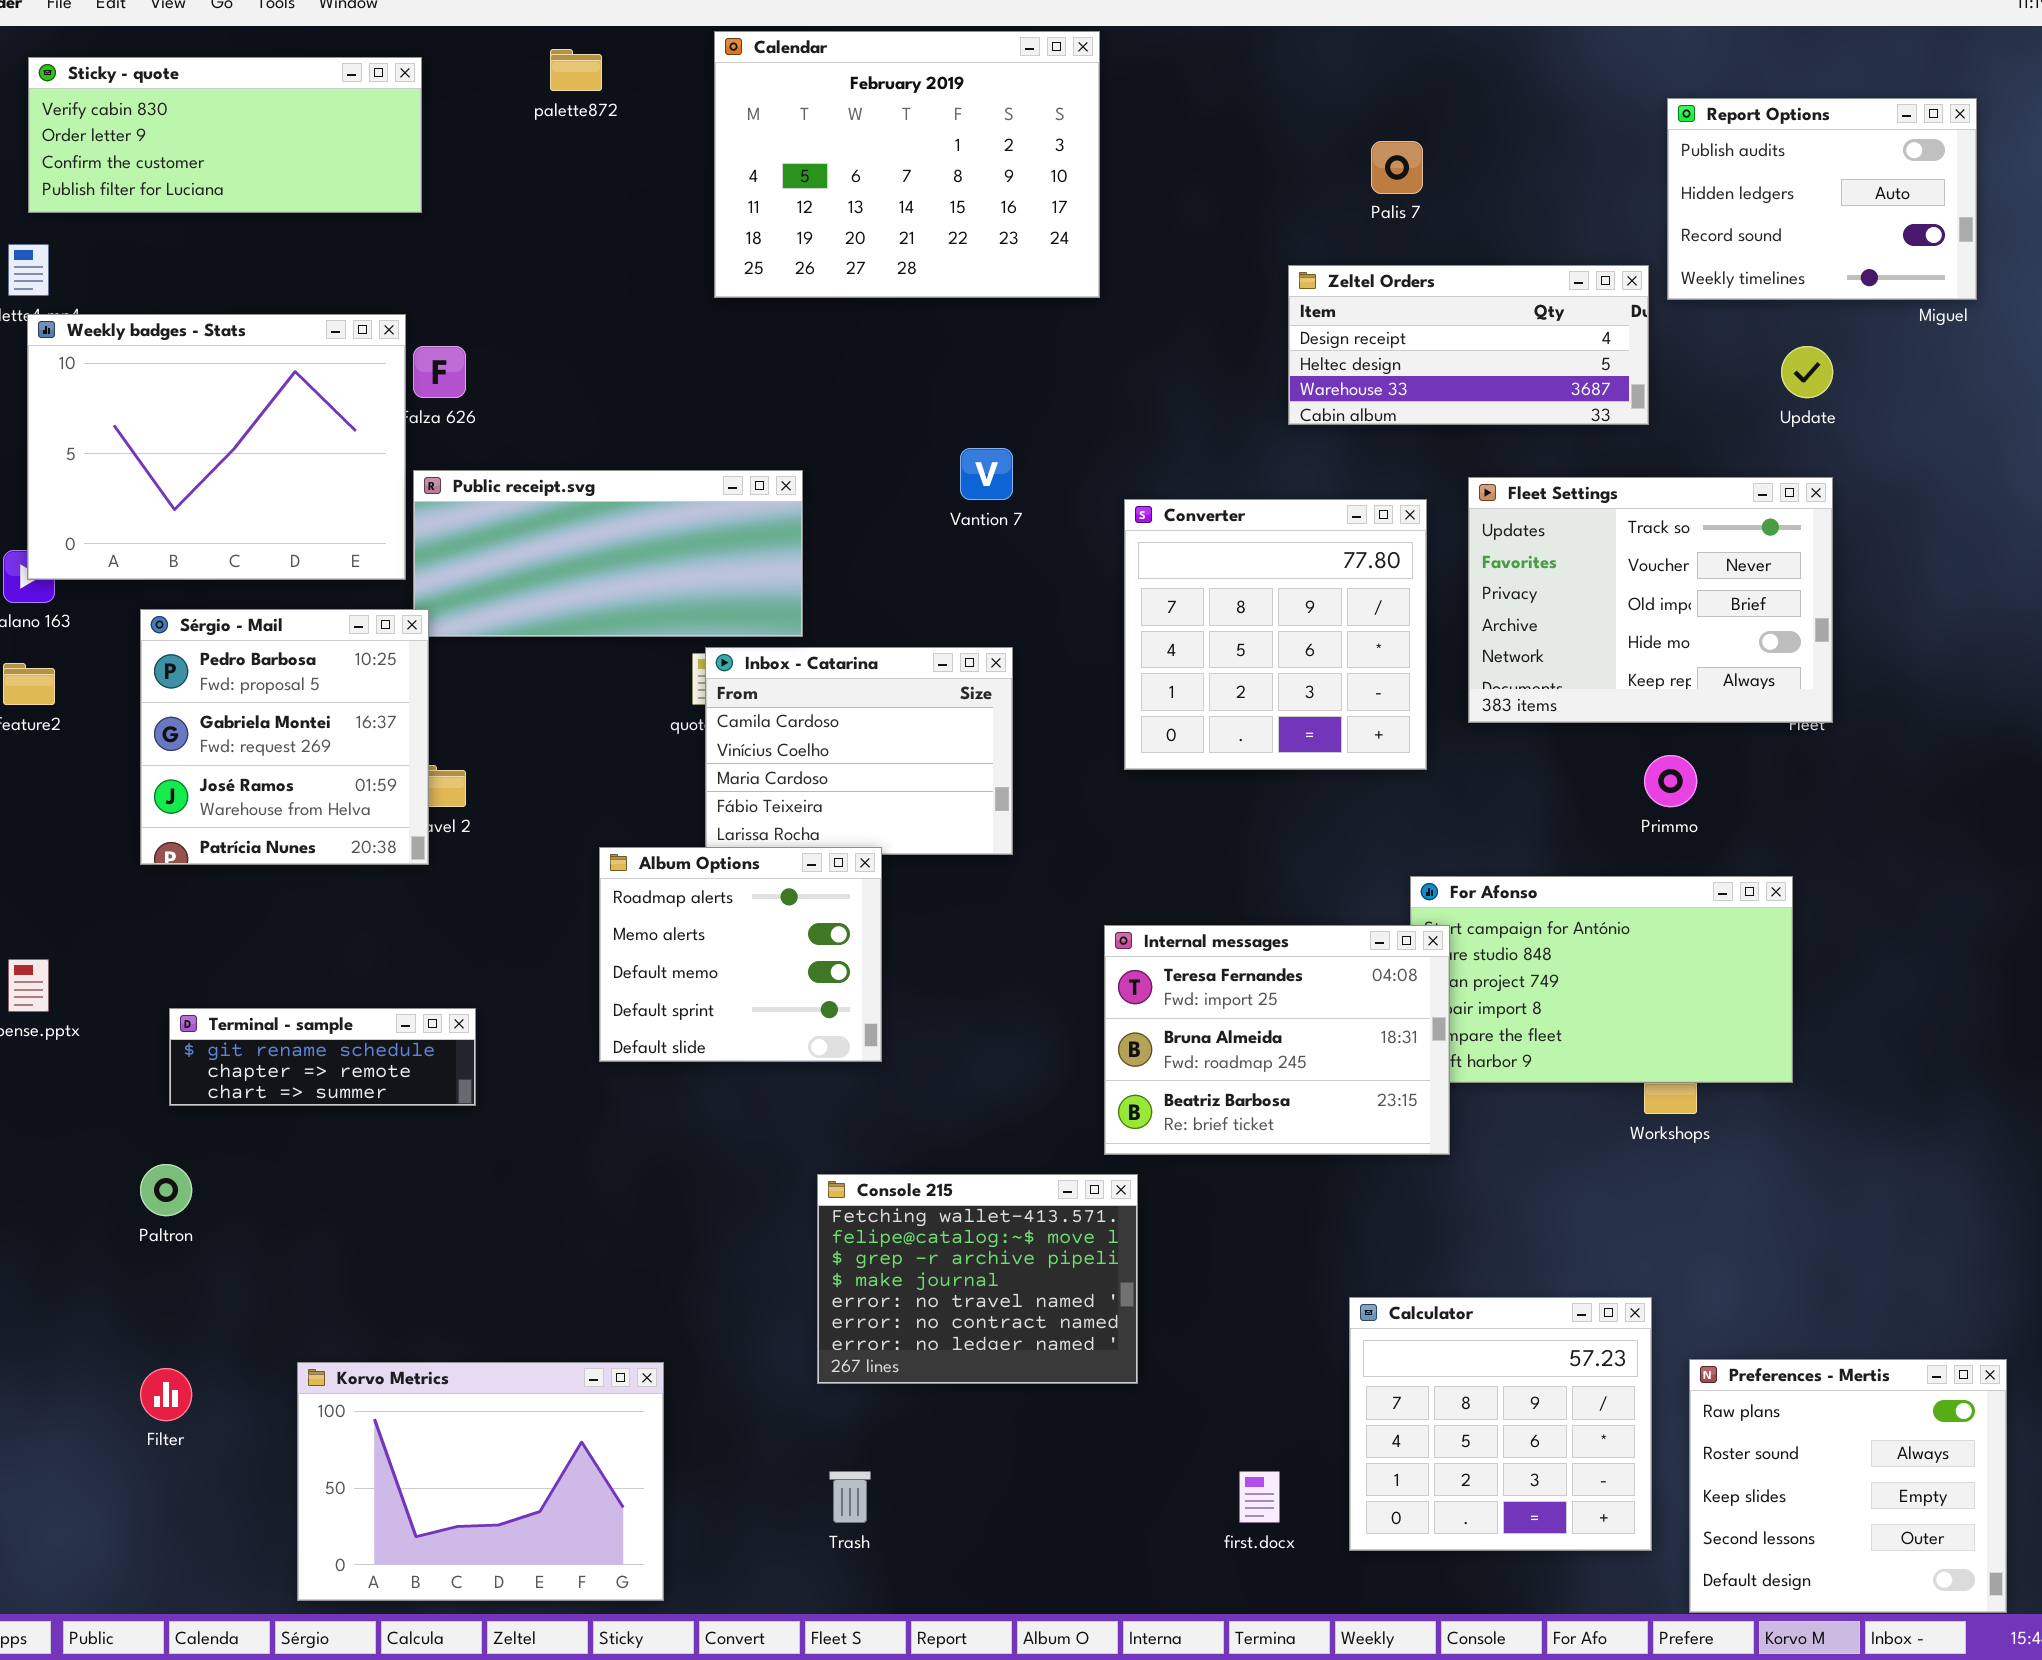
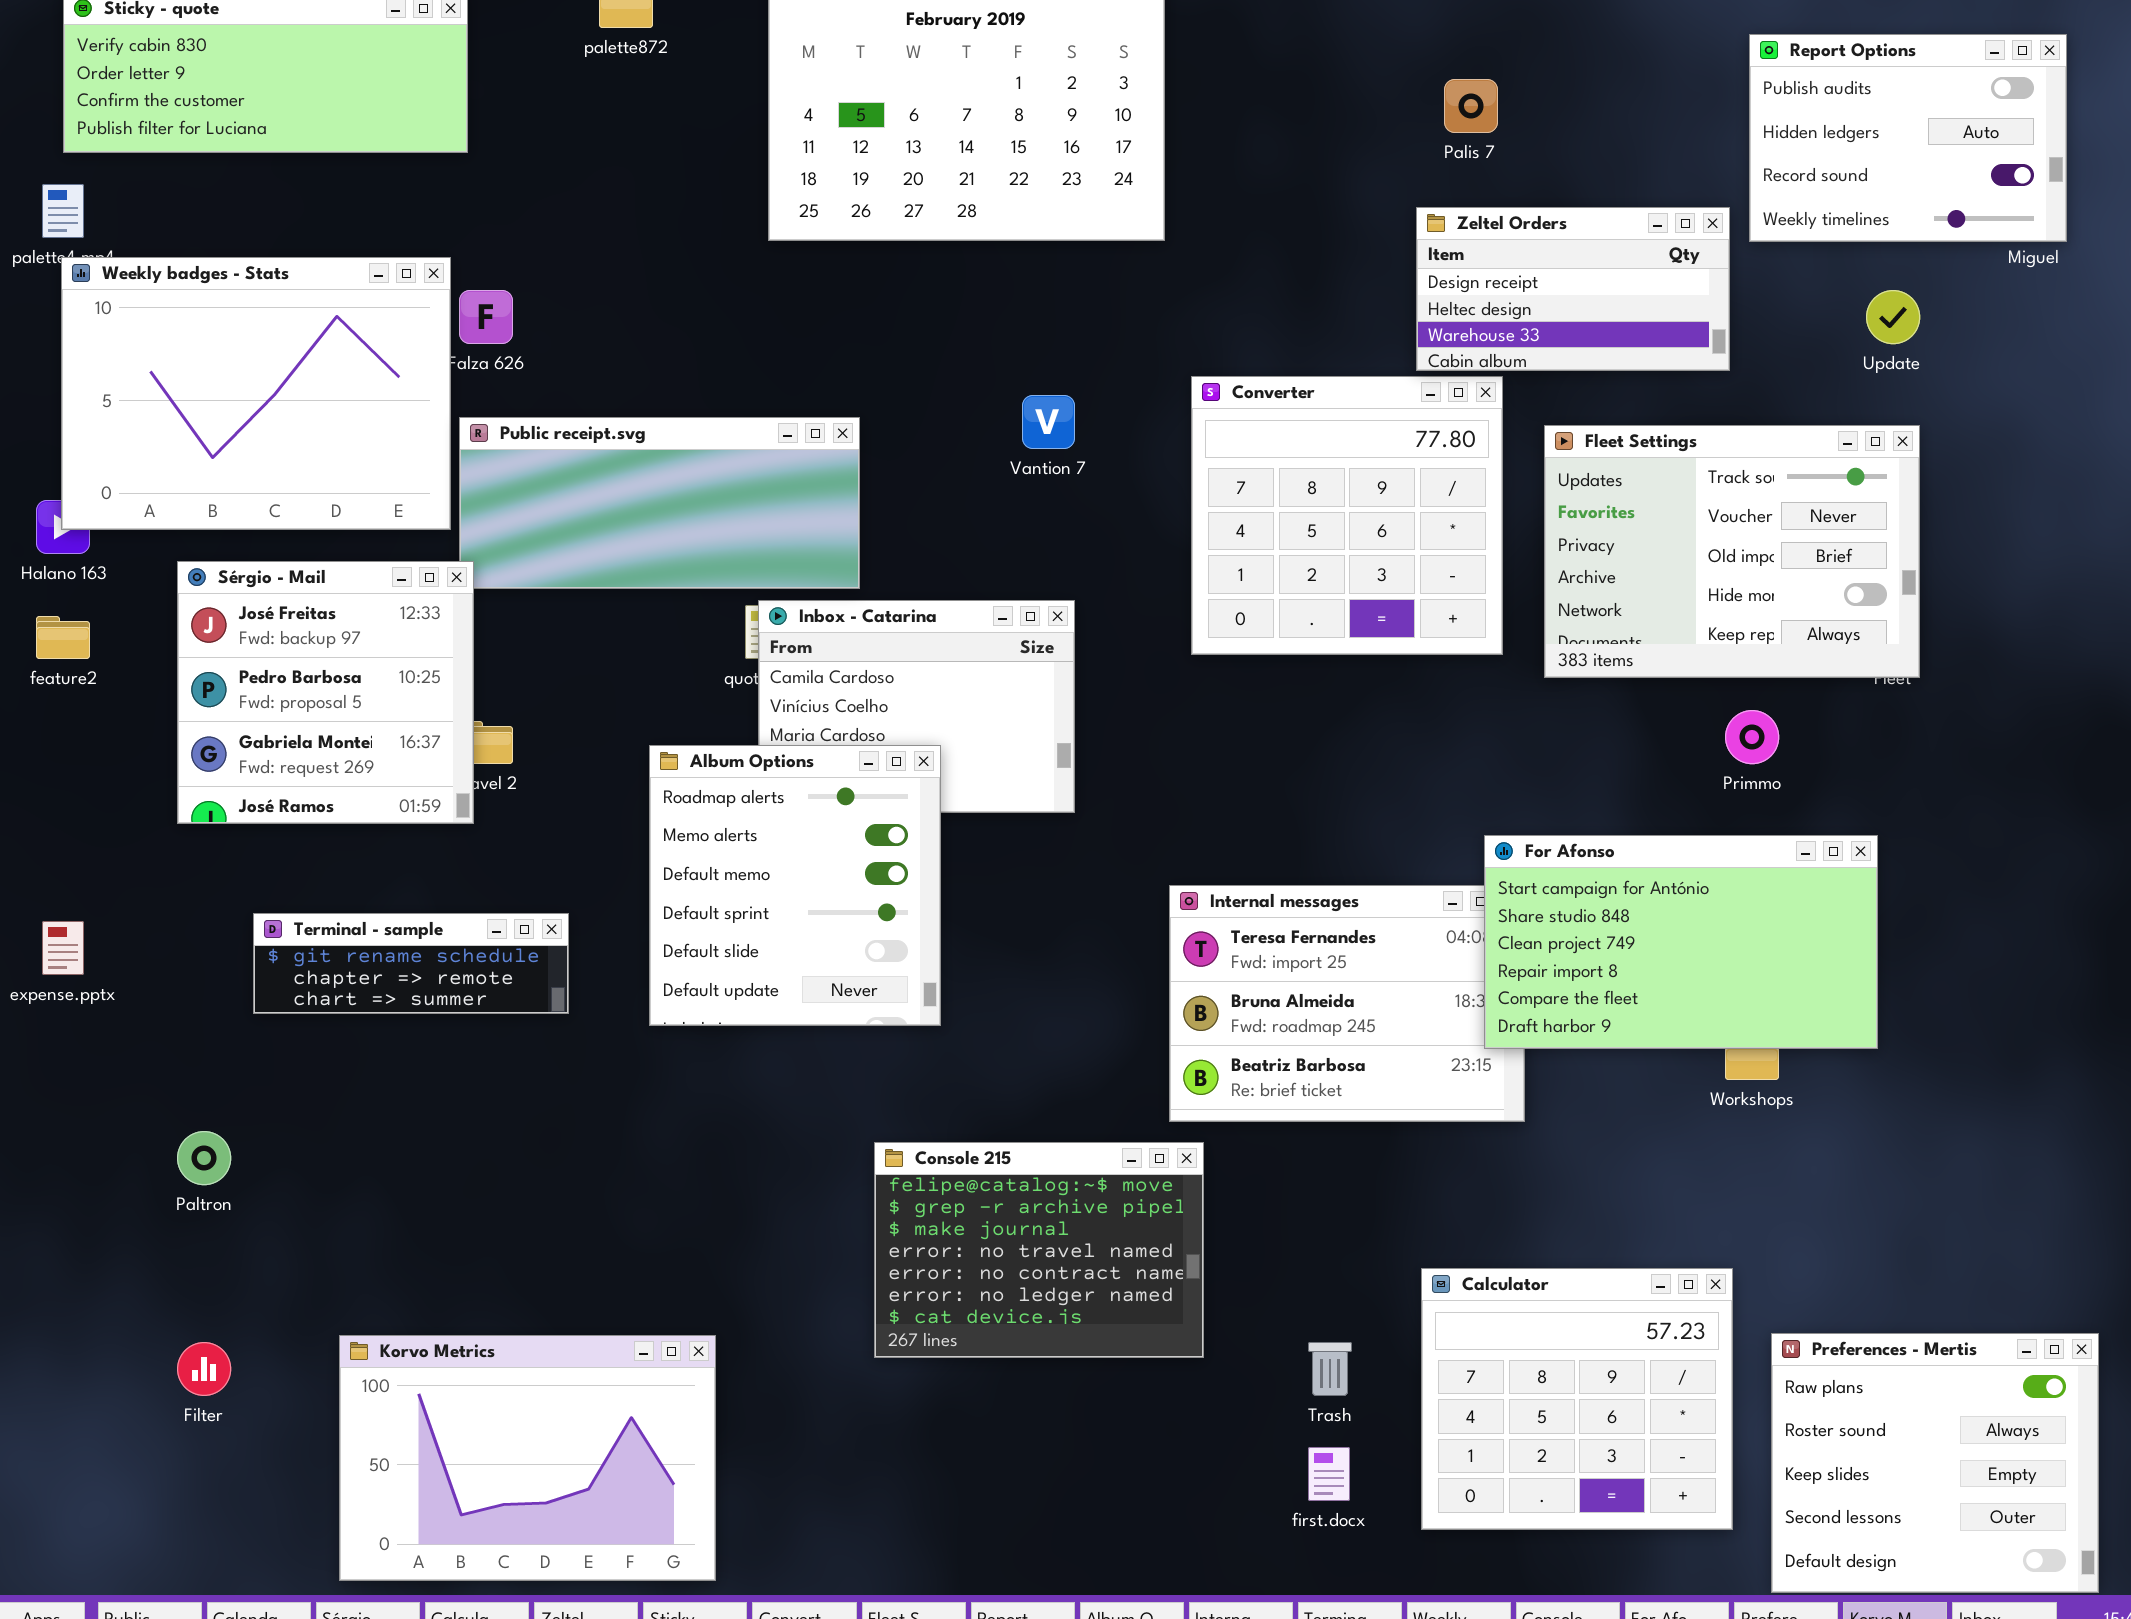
Zeltel Orders: [1288,265,1649,425] -> [1416,207,1730,371], resized
Converter: [1124,499,1427,770] -> [1191,376,1503,655], moved
Sérgio - Mail: [140,609,429,865] -> [177,561,474,824], scrolled up 1 row
Album Options: [599,847,882,1062] -> [649,745,941,1026], resized
For Afonso: [1410,876,1793,1083] -> [1484,835,1878,1049], raised
Terminal - sample: [169,1008,476,1106] -> [253,913,569,1014], moved
Console 215: [817,1174,1138,1384] -> [874,1142,1204,1358], scrolled down 1 row
Trash: [829,1471,871,1523] -> [1308,1342,1352,1396], moved

